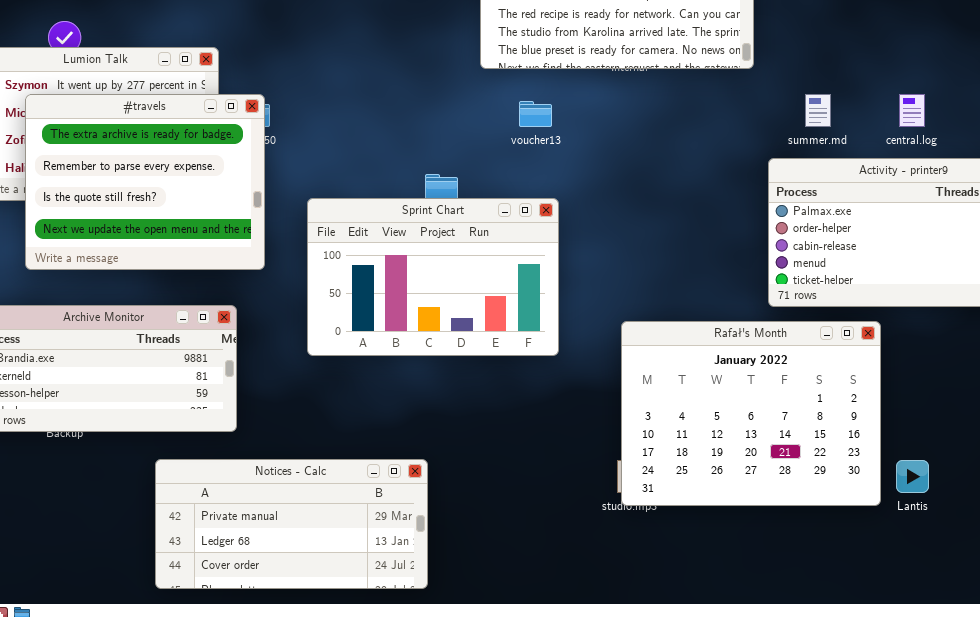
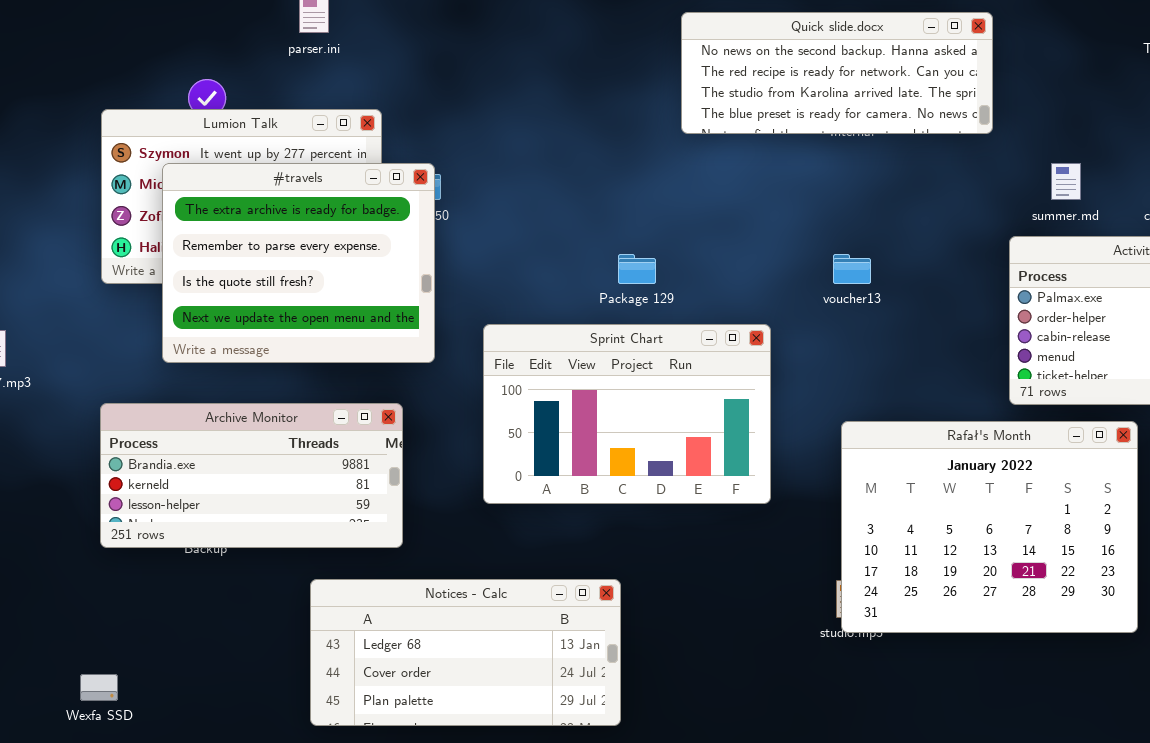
voucher13: [519,101,552,127] -> [833,254,871,284], moved
Sprint Chart: [307,198,559,356] -> [483,324,771,504], moved
Notices - Calc: [155,459,428,589] -> [310,579,621,726], scrolled down 1 row

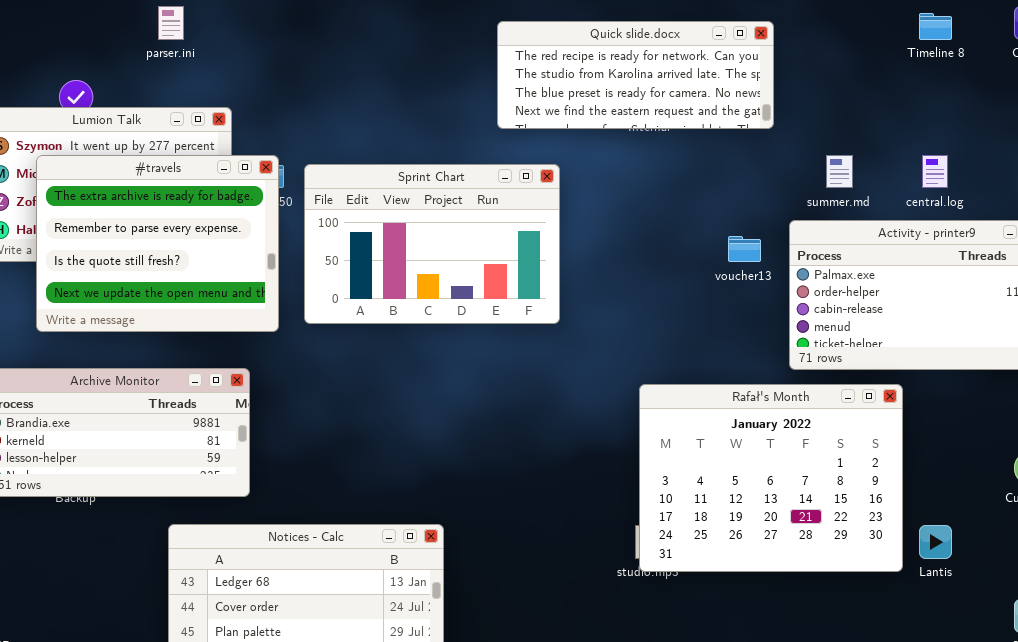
Quick slide.docx: [681,12,993,134] -> [497,21,774,129], scrolled down 1 row
voucher13: [833,254,871,284] -> [728,236,761,262], moved
Sprint Chart: [483,324,771,504] -> [304,164,560,324], moved

